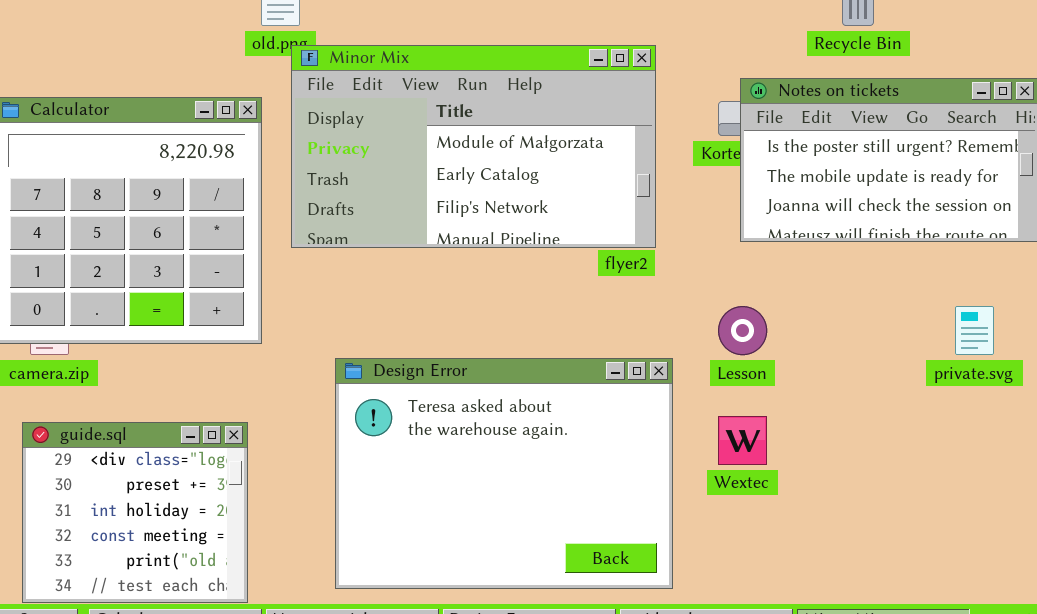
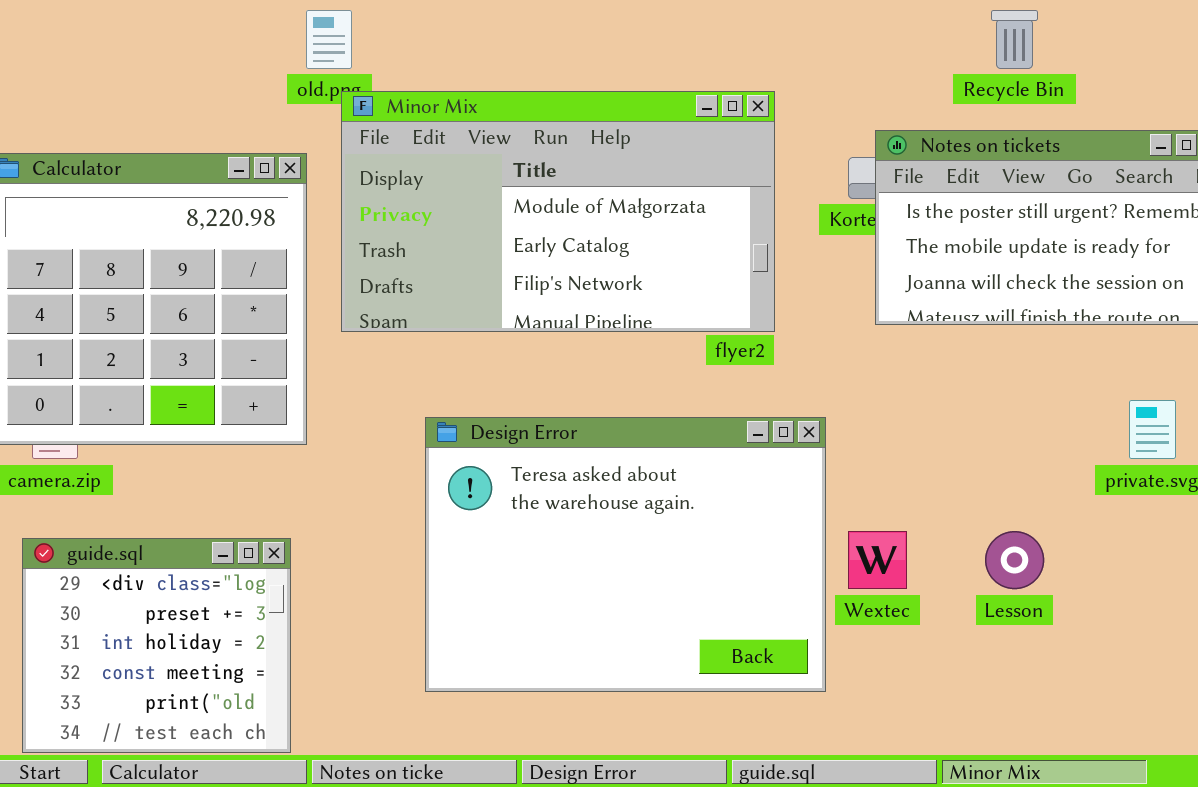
Lesson: [718,306,767,355] -> [985,531,1044,589], moved
Design Error: [335,358,673,589] -> [425,417,826,692], moved

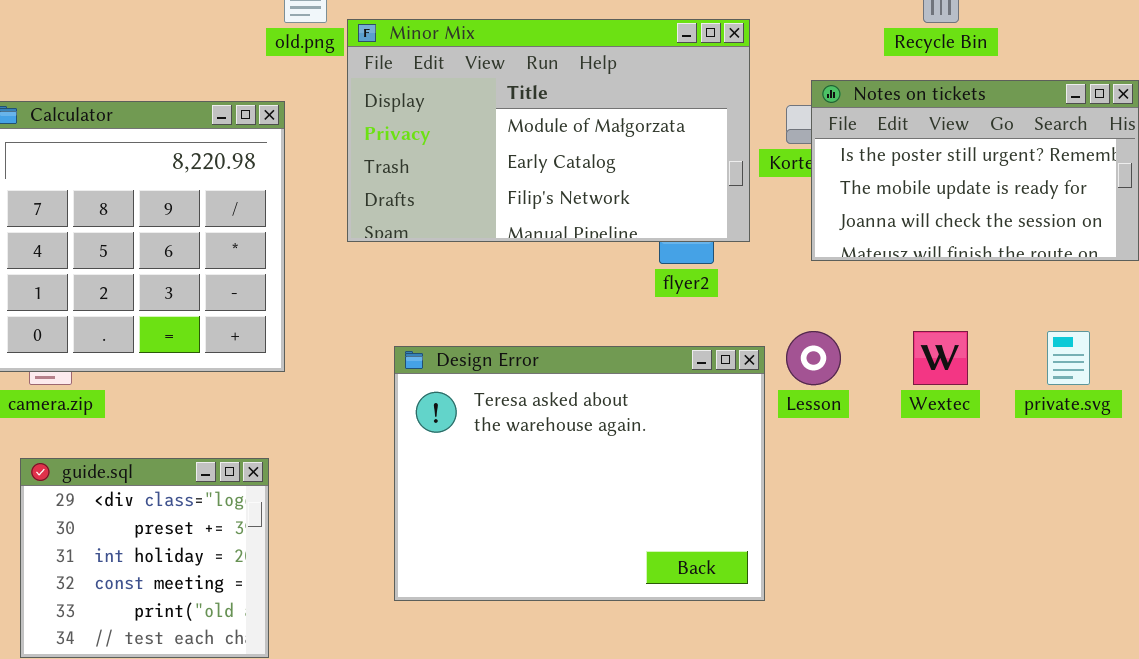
Minor Mix: [341,91,775,332] -> [347,19,750,242], moved
Wextec: [848,531,907,589] -> [913,331,968,385], moved
Lesson: [985,531,1044,589] -> [786,331,841,385], moved

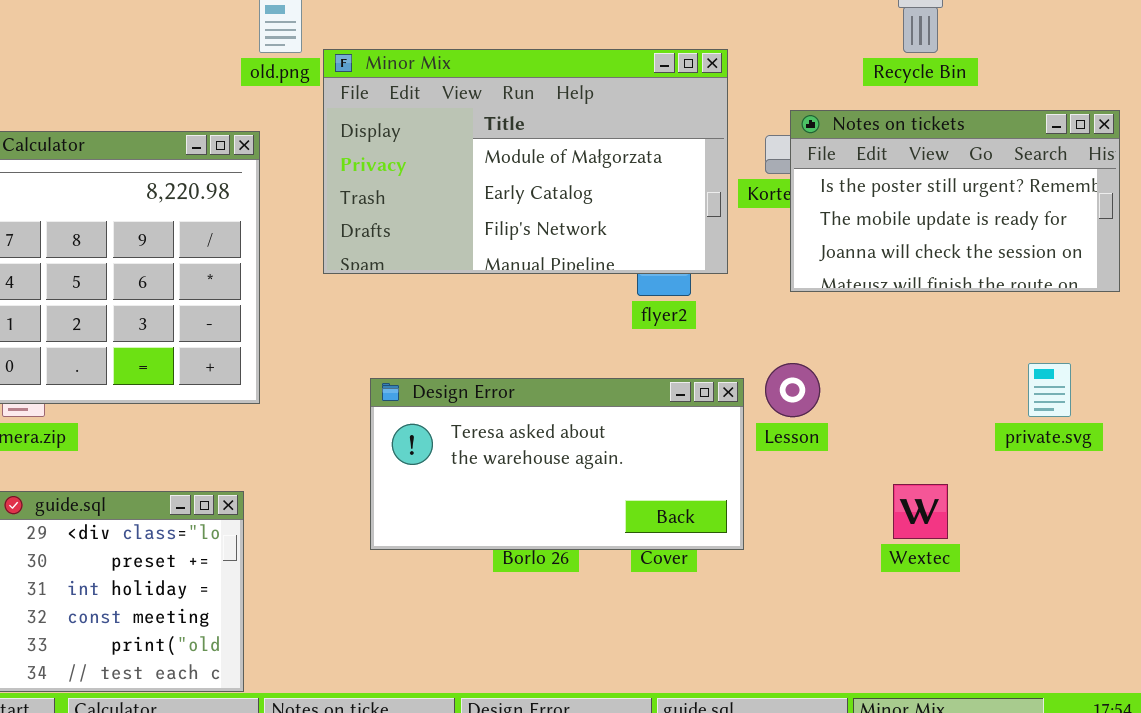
Wextec: [913,331,968,385] -> [893,484,948,539], moved
Design Error: [394,346,765,601] -> [370,378,744,550], resized

